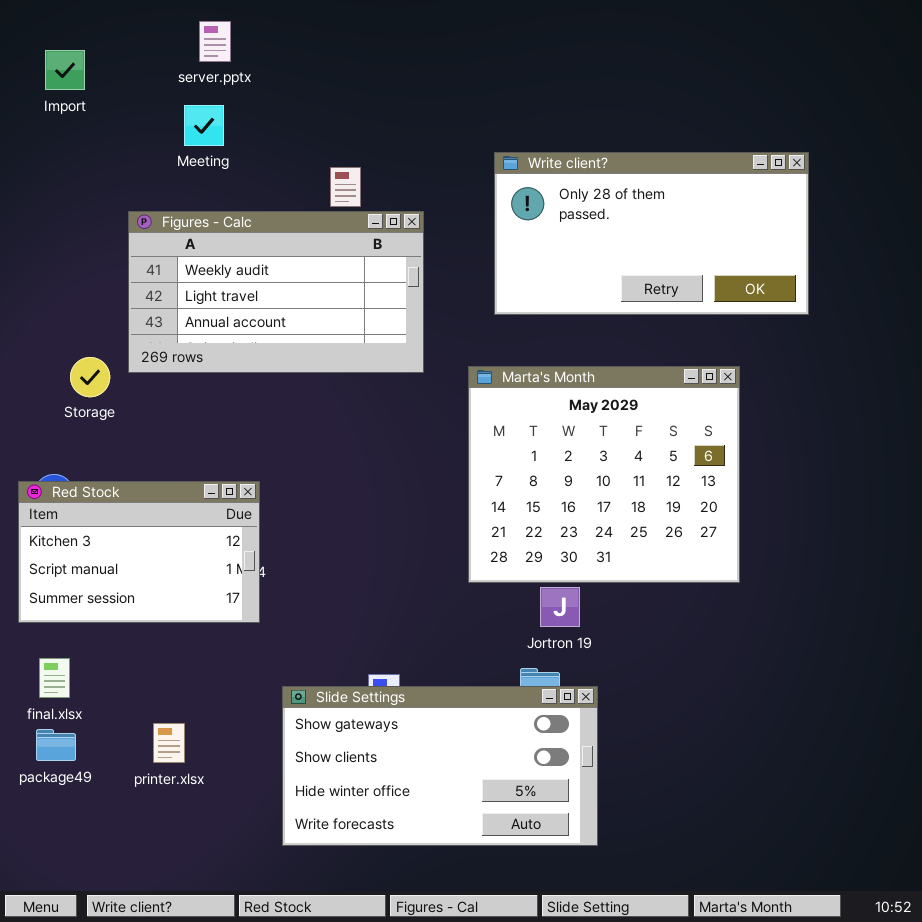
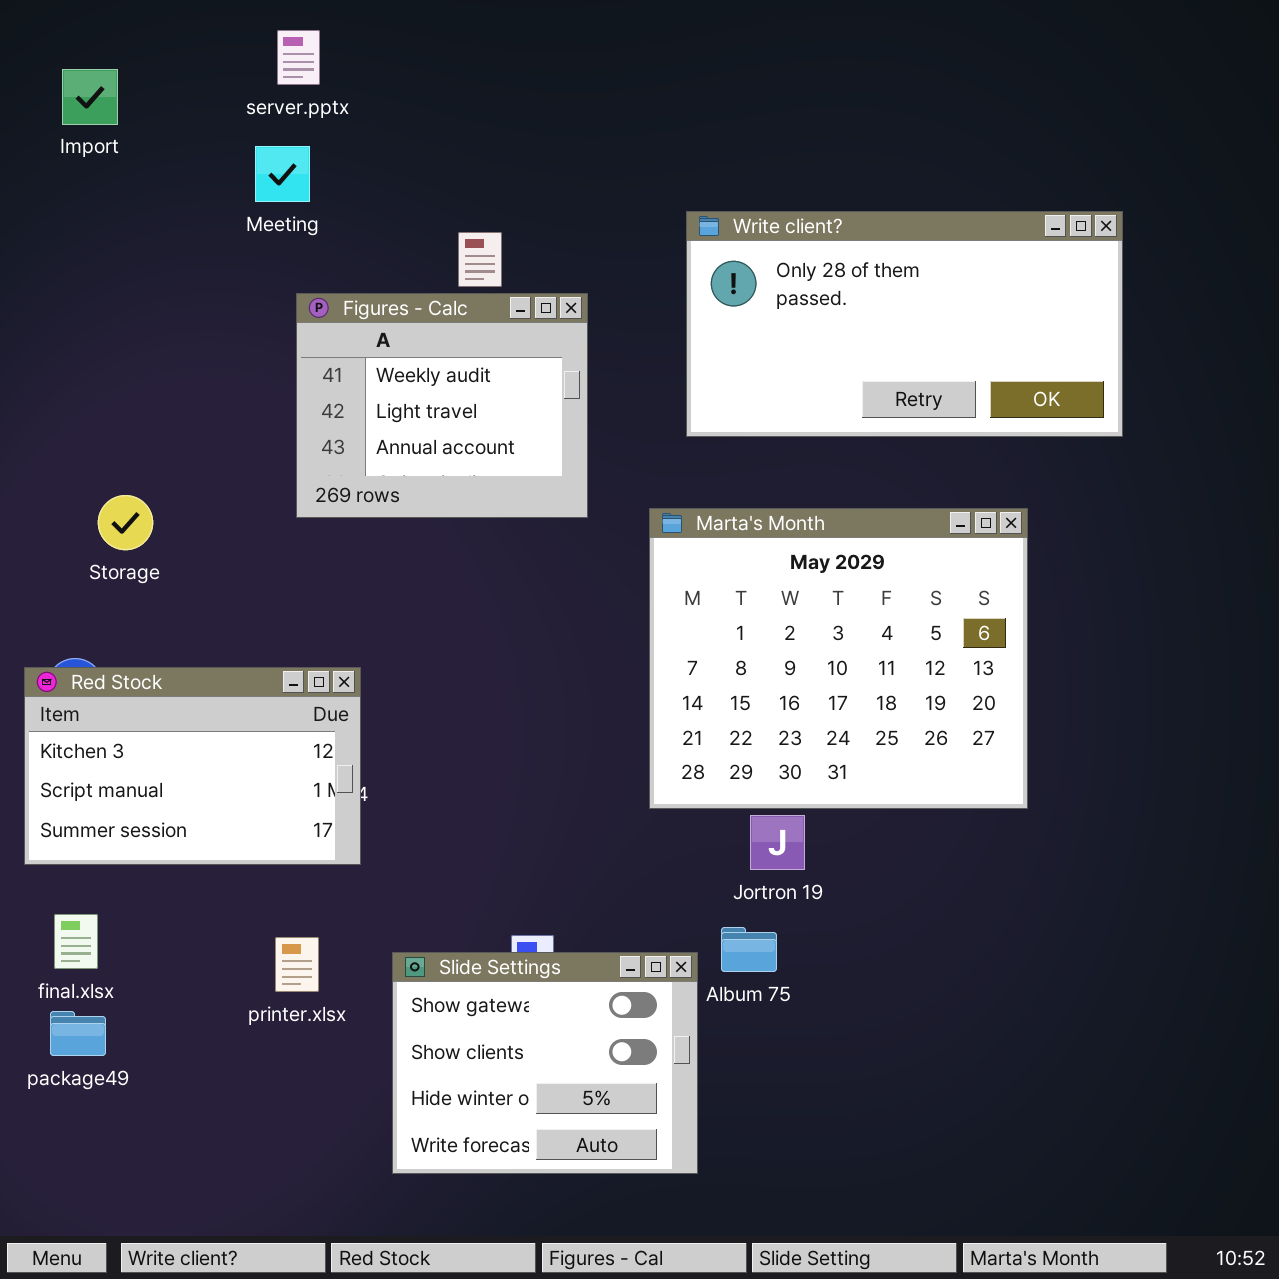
Figures - Calc: [128,211,424,373] -> [296,293,588,518], resized
Slide Settings: [282,686,598,846] -> [392,952,698,1174], resized
printer.xlsx: [153,723,185,763] -> [275,937,319,992], moved

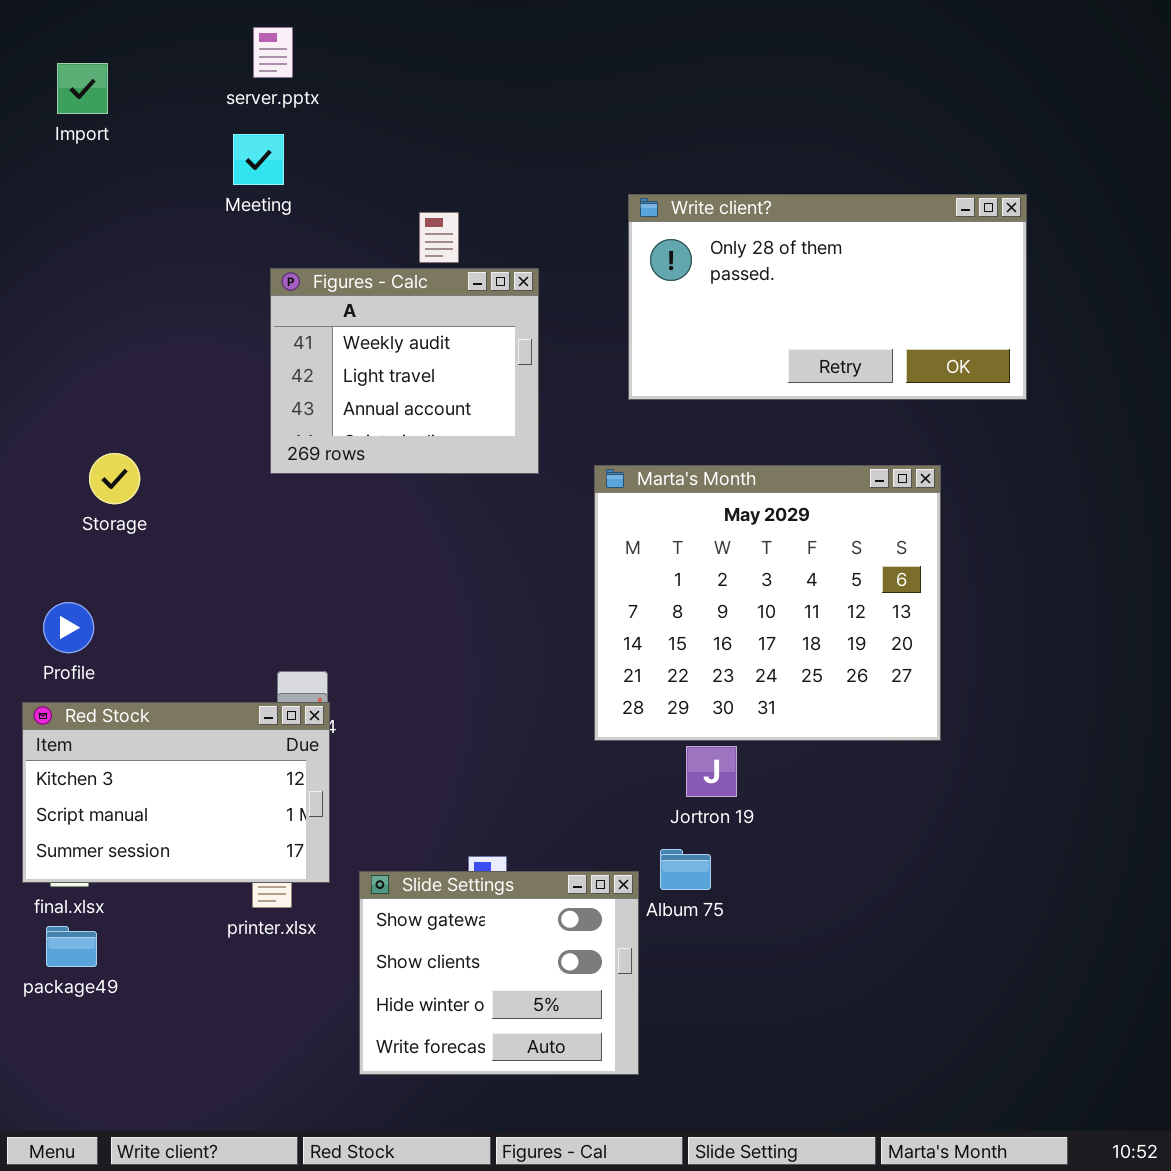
Red Stock: [24,667,361,865] -> [22,702,330,883], moved

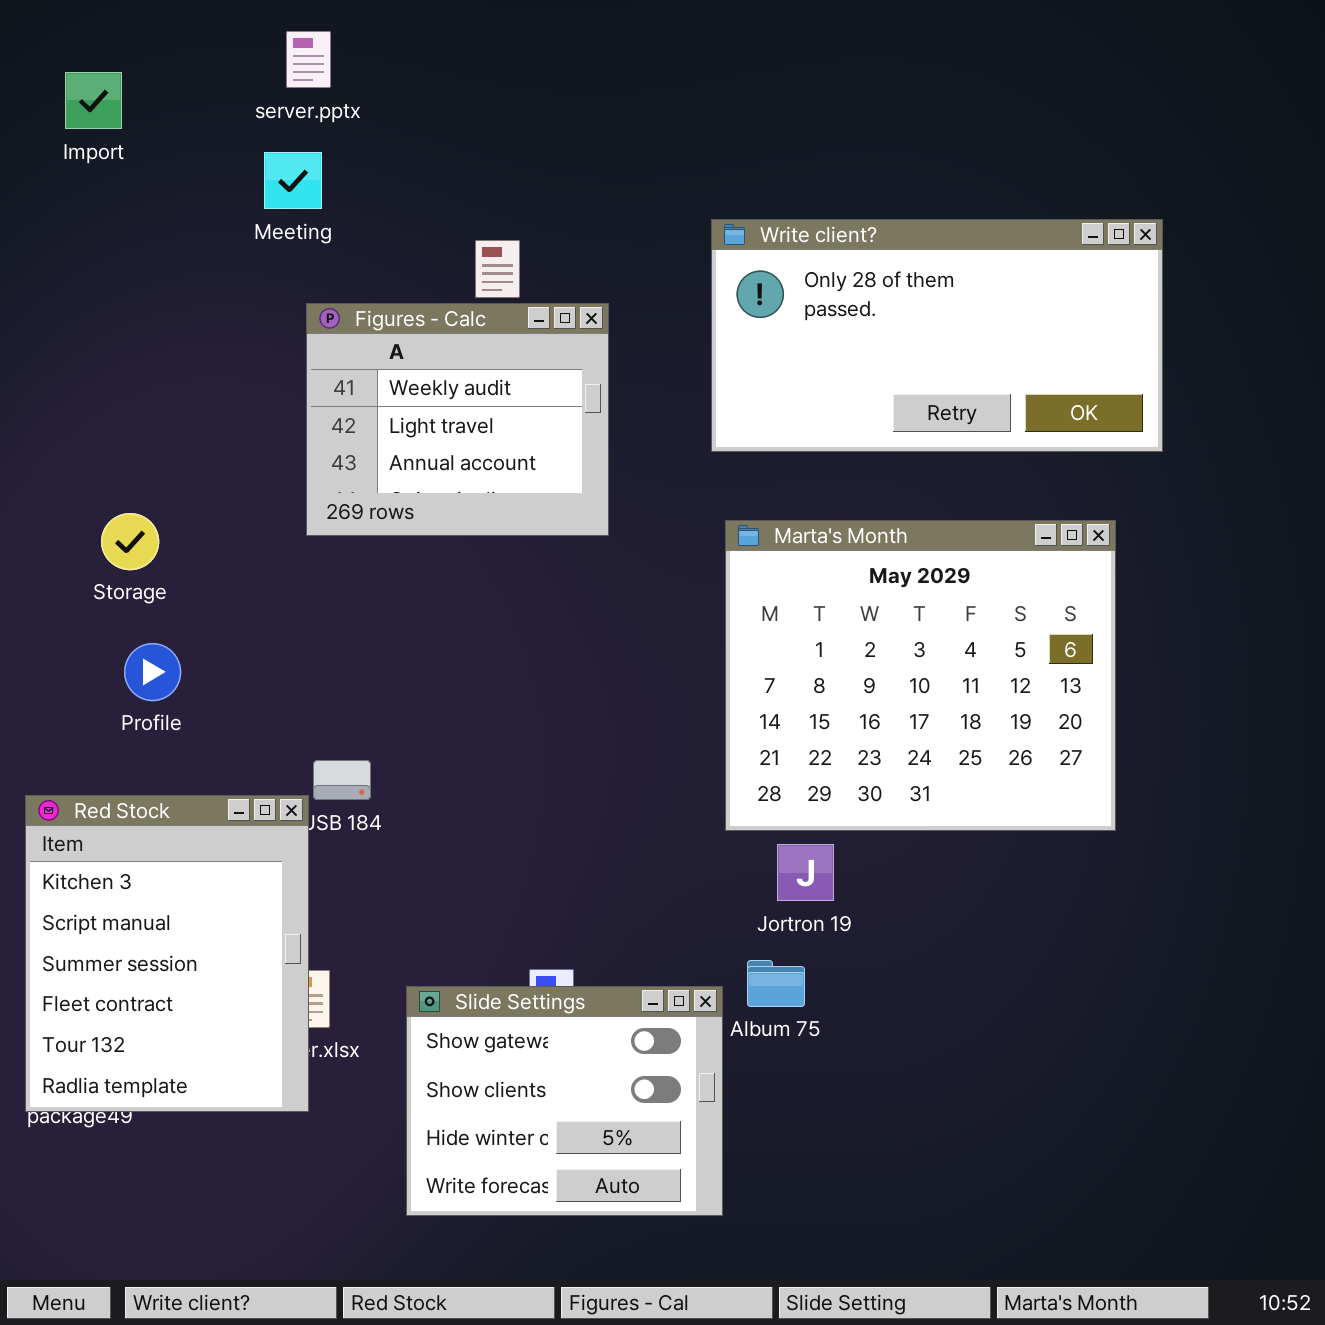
Marta's Month: [594,465,941,741] -> [725,520,1116,831], moved
Profile: [43,602,94,653] -> [124,643,181,701], moved
Red Stock: [22,702,330,883] -> [25,795,309,1112], resized

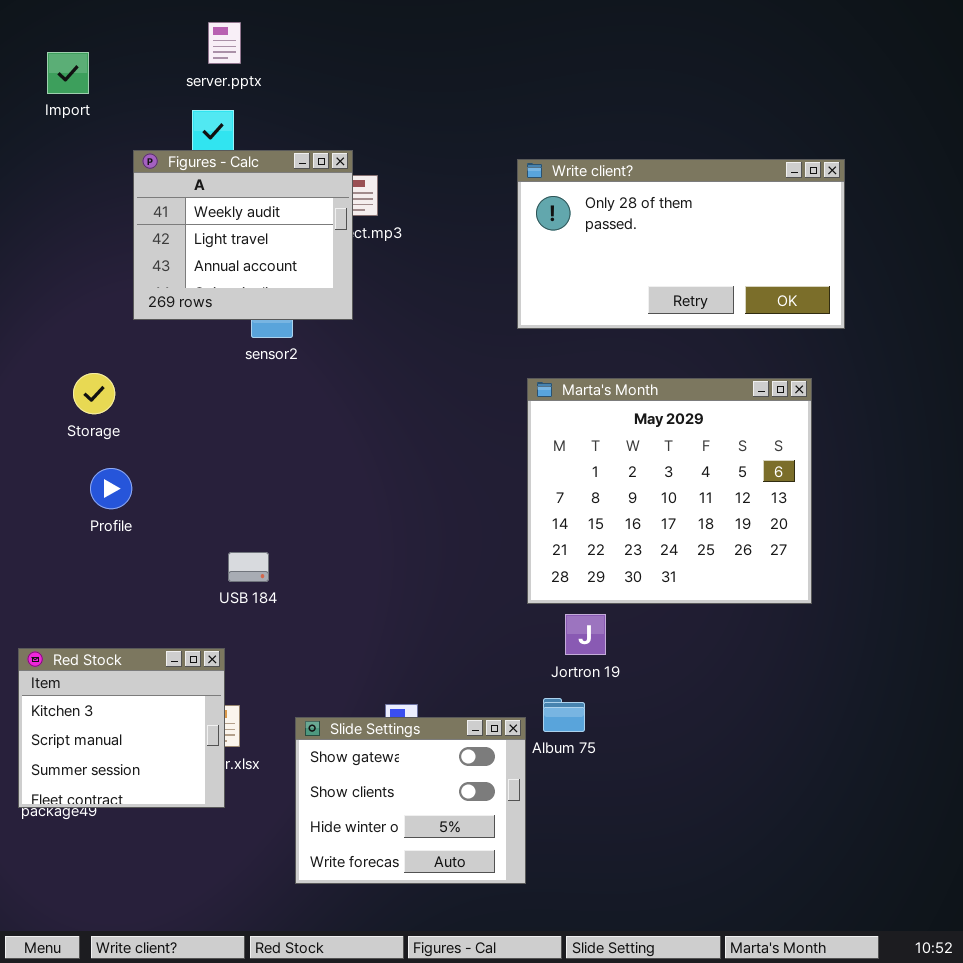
Figures - Calc: [306,303,609,536] -> [133,150,353,320], moved
Red Stock: [25,795,309,1112] -> [18,648,225,808], resized

